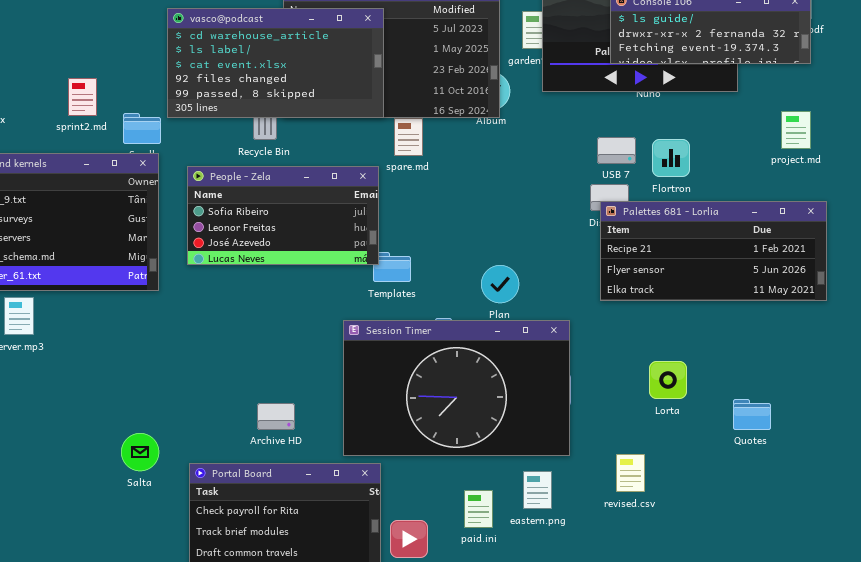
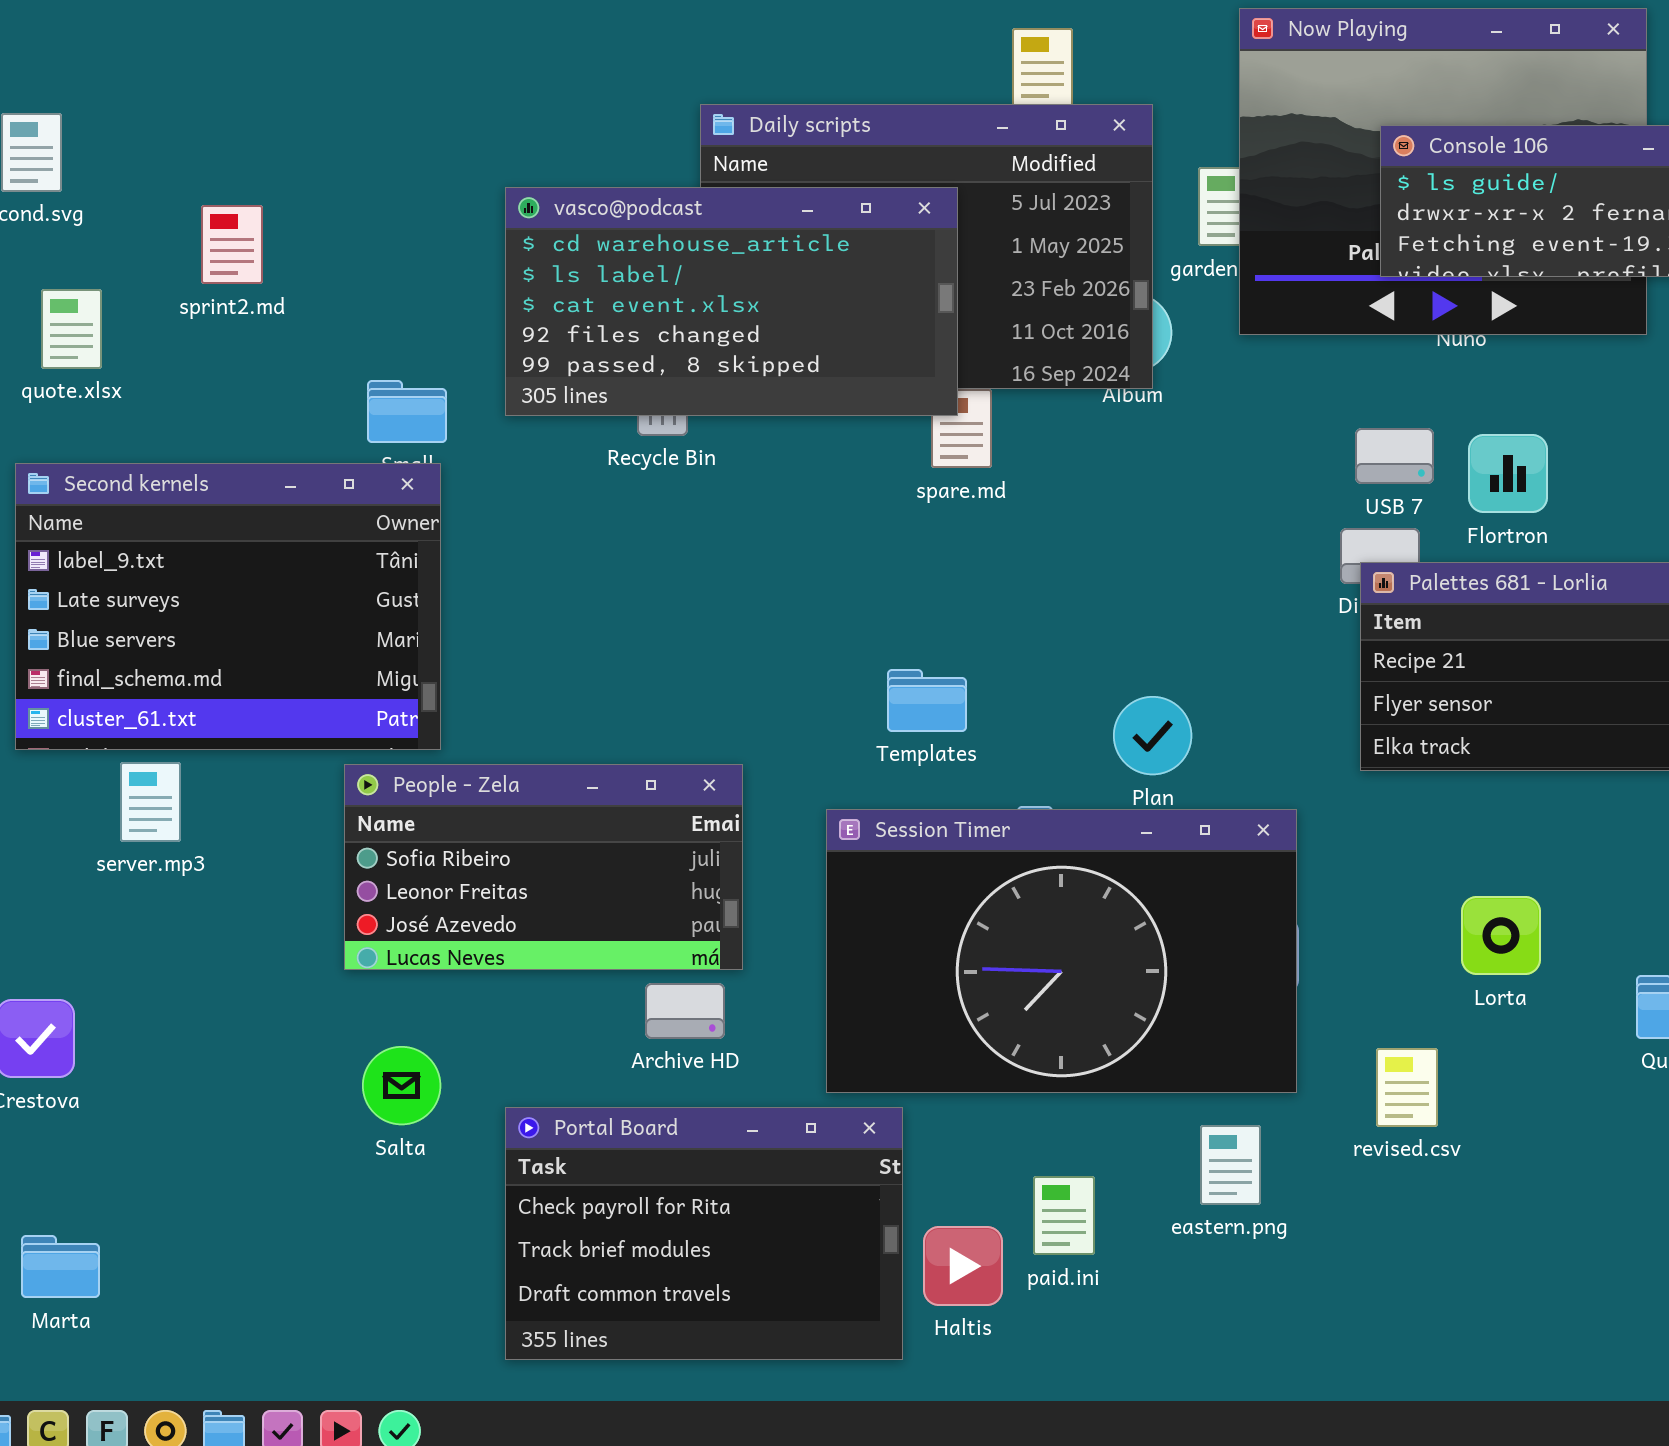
vasco@podcast: [167,8,384,118] -> [505,187,958,416], moved
sprint2.md: [68,78,97,116] -> [201,205,263,284], moved
People - Zela: [187,166,379,265] -> [344,764,743,970], moved
revised.csv: [616,454,645,492] -> [1376,1048,1438,1127], moved
paid.ini: [464,490,493,528] -> [1033,1176,1095,1255], moved

